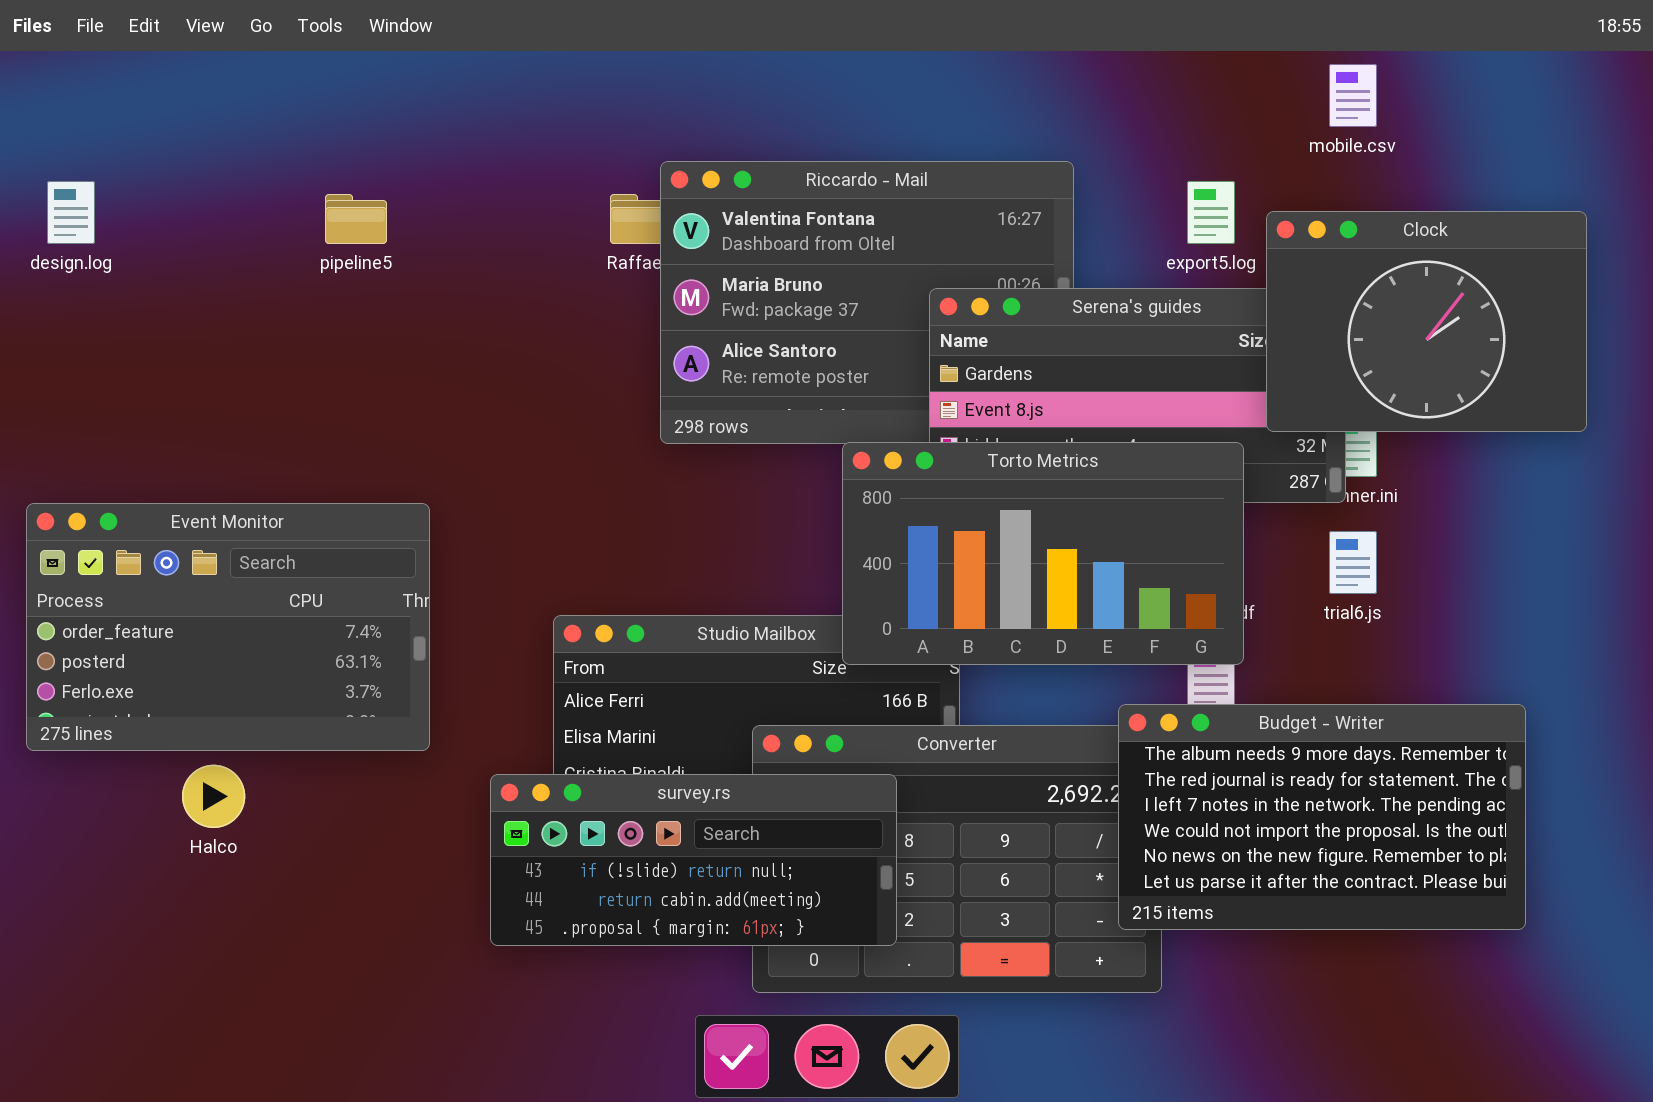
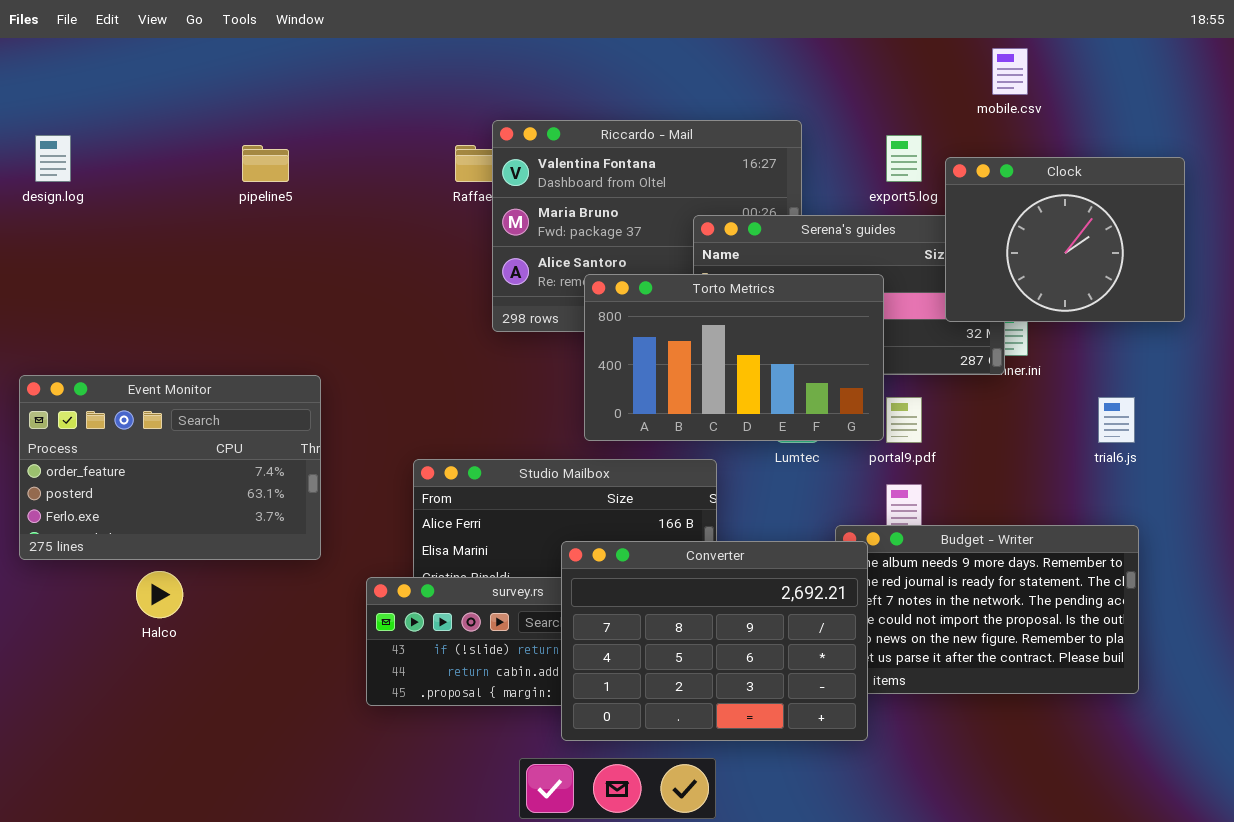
Torto Metrics: [842,442,1244,665] -> [584,274,884,441], moved
trial6.js: [1329,531,1377,594] -> [1098,397,1135,443], moved
Converter: [752,725,1162,993] -> [561,541,868,741], raised

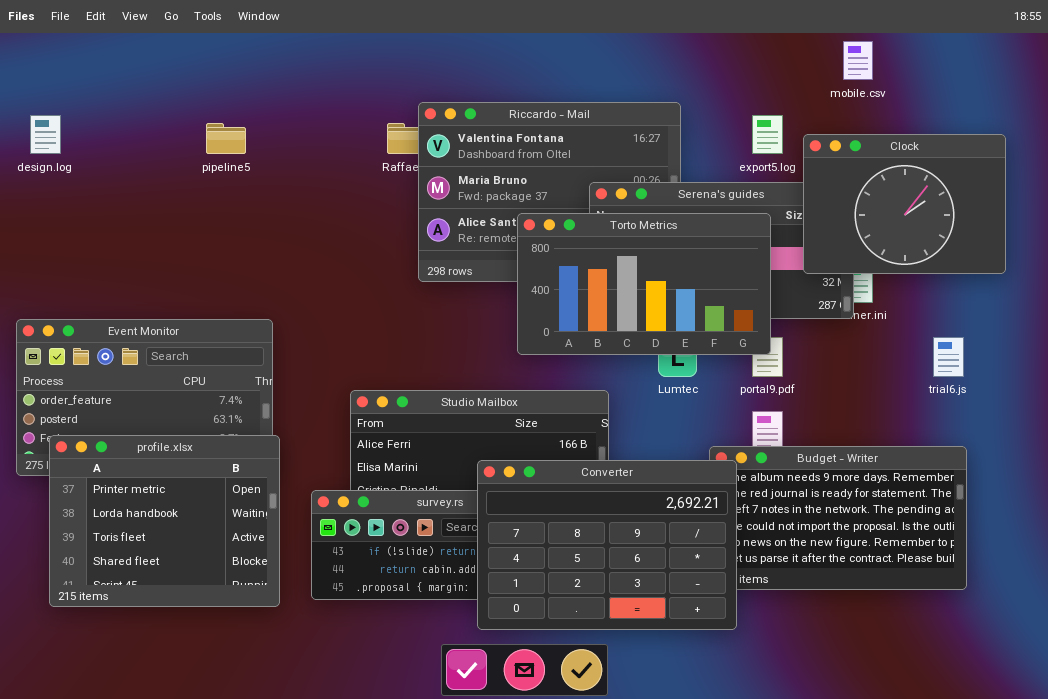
Torto Metrics: [584,274,884,441] -> [517,213,771,355], moved
profile.xlsx: none -> [49,435,280,607], opened

